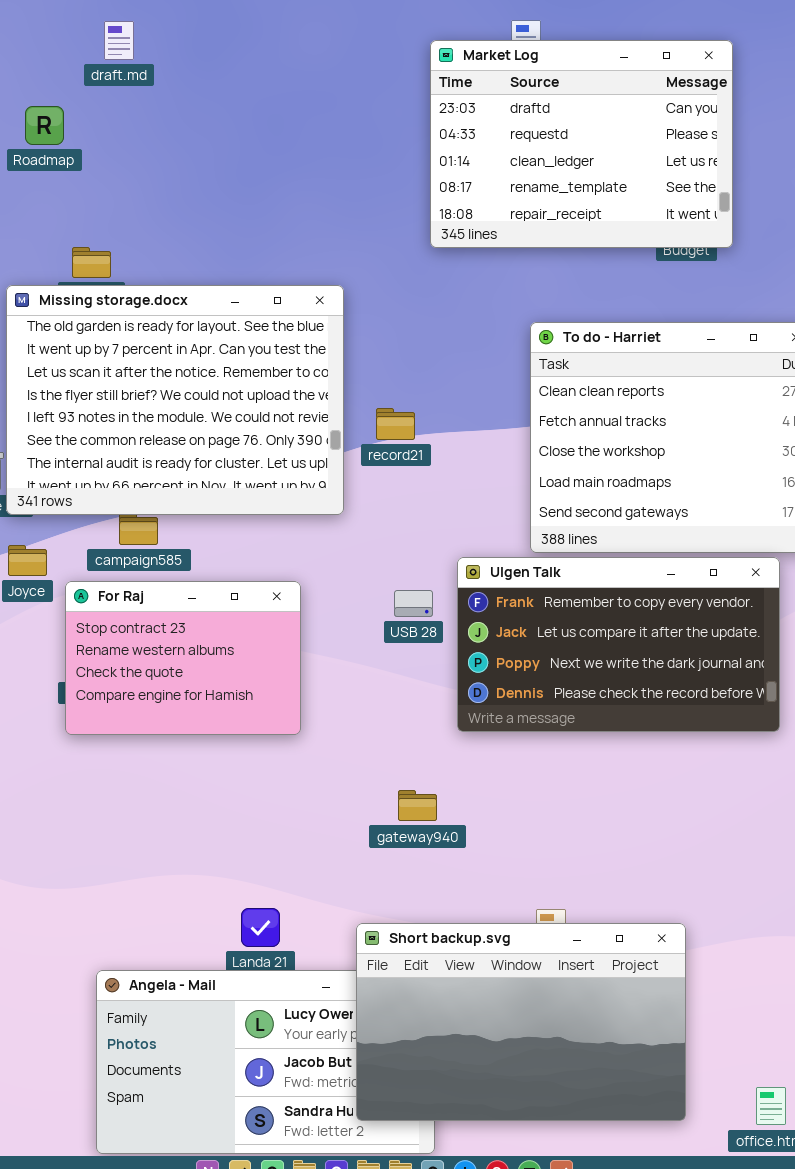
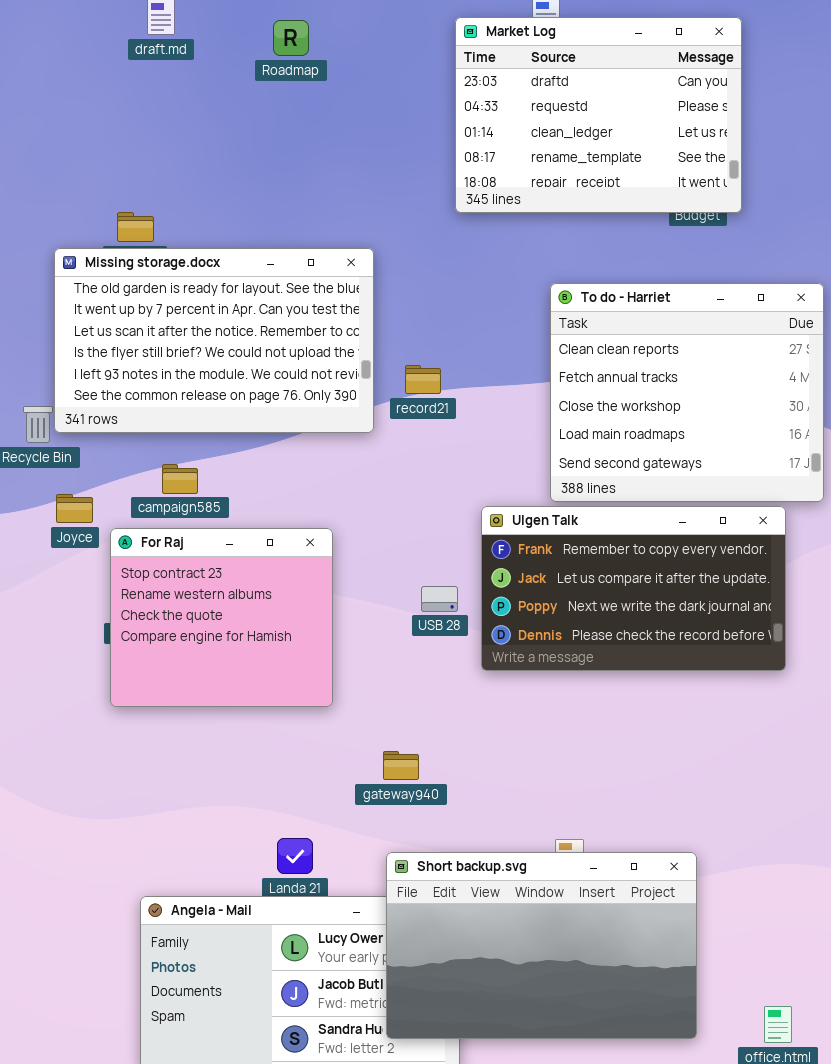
Roadmap: [25,106,64,145] -> [273,20,309,56], moved
Missing storage.docx: [6,285,344,515] -> [54,248,374,433], resized
For Raj: [65,581,301,735] -> [110,528,333,707], resized
USB 28: [394,590,433,617] -> [421,586,458,612], moved
gateway940: [398,790,437,821] -> [383,751,419,780], moved

